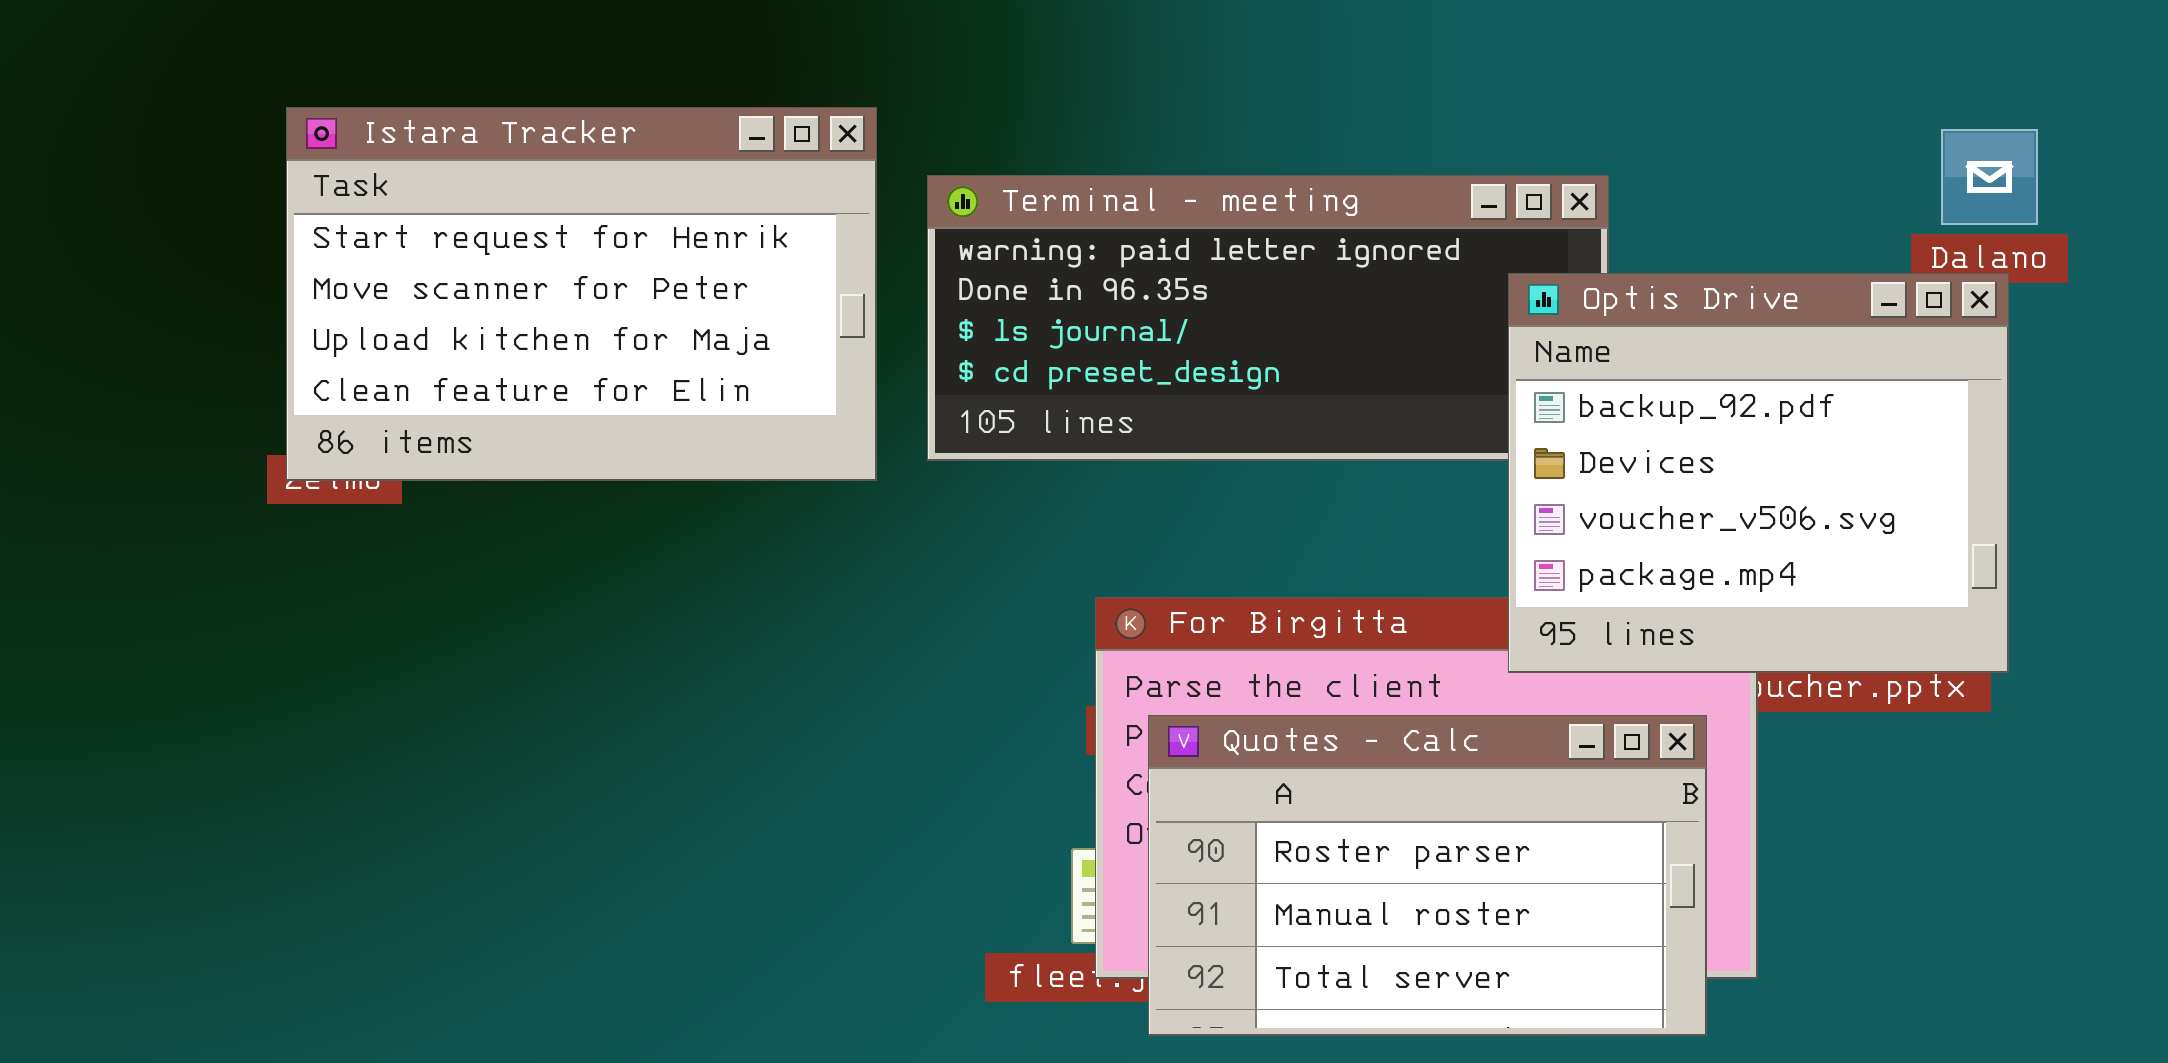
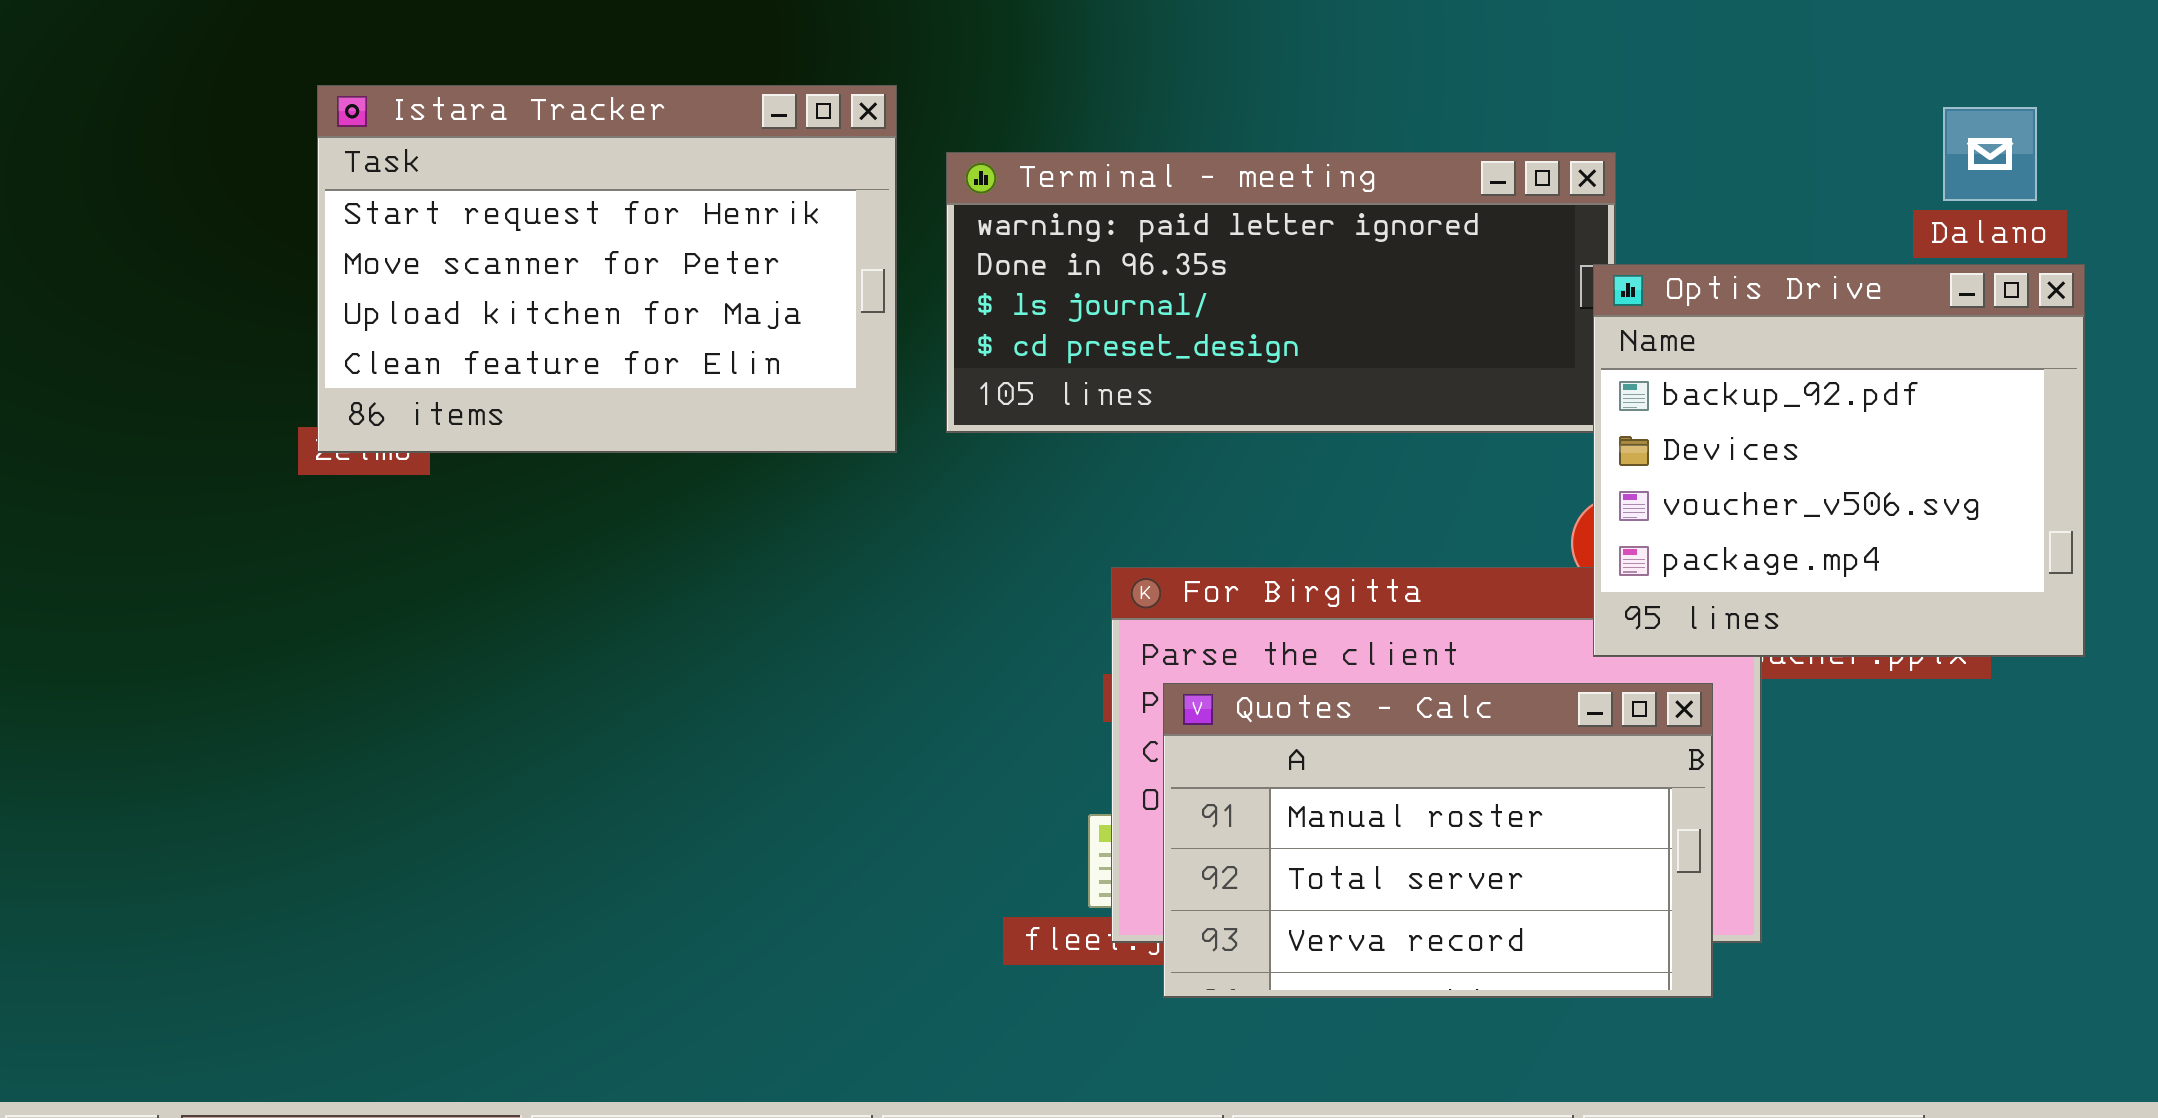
Optis Drive: [1508,273,2009,673] -> [1593,264,2085,657], moved
Quotes - Calc: [1148,715,1707,1036] -> [1163,683,1713,998], scrolled down 1 row

